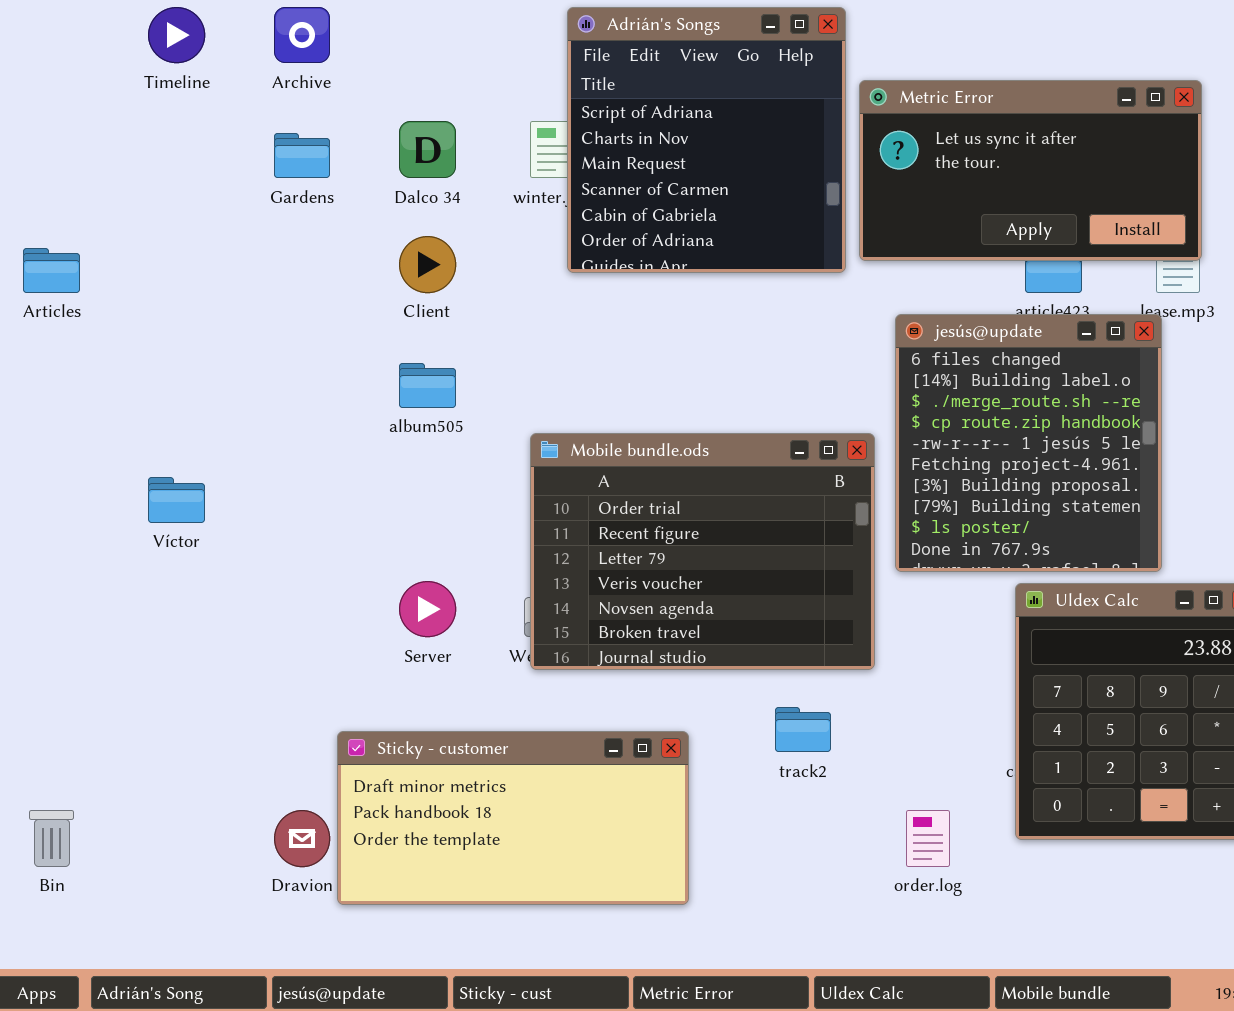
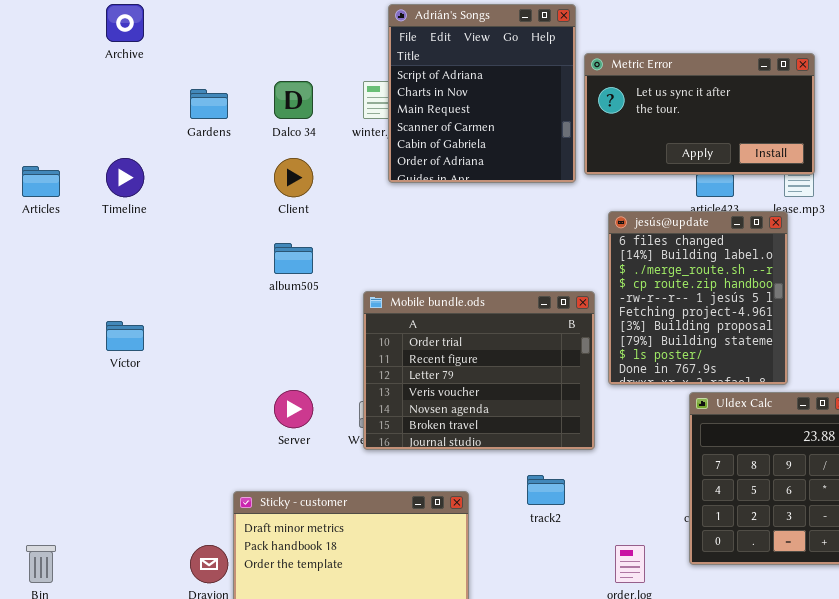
Timeline: [148,7,205,63] -> [106,158,144,197], moved
Archive: [274,7,330,63] -> [106,4,144,42], moved

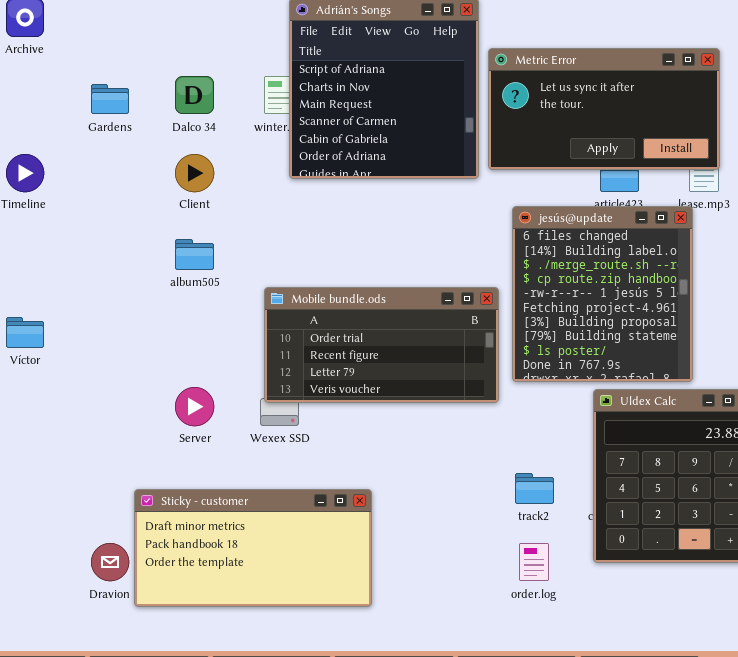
Mobile bundle.ods: [363,291,595,450] -> [264,287,499,403], resized
track2: [527,475,565,505] -> [515,473,554,504], moved

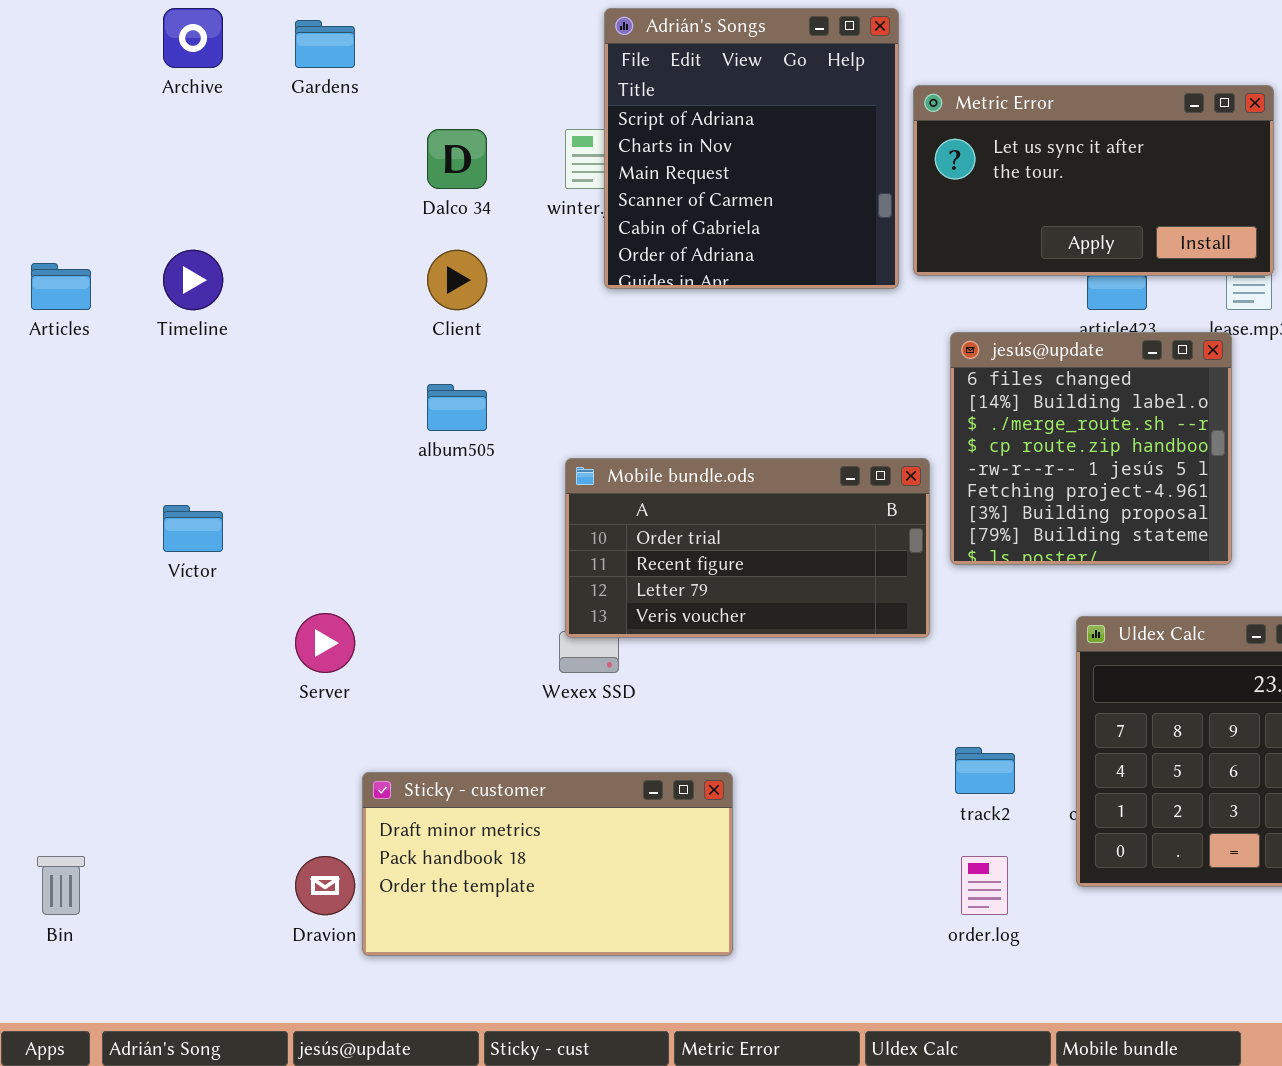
Gardens: [91,84,129,114] -> [295,20,355,68], moved
jesús@update: [512,206,693,382] -> [950,332,1232,565], resized
Server: [175,387,214,426] -> [295,613,355,673], moved

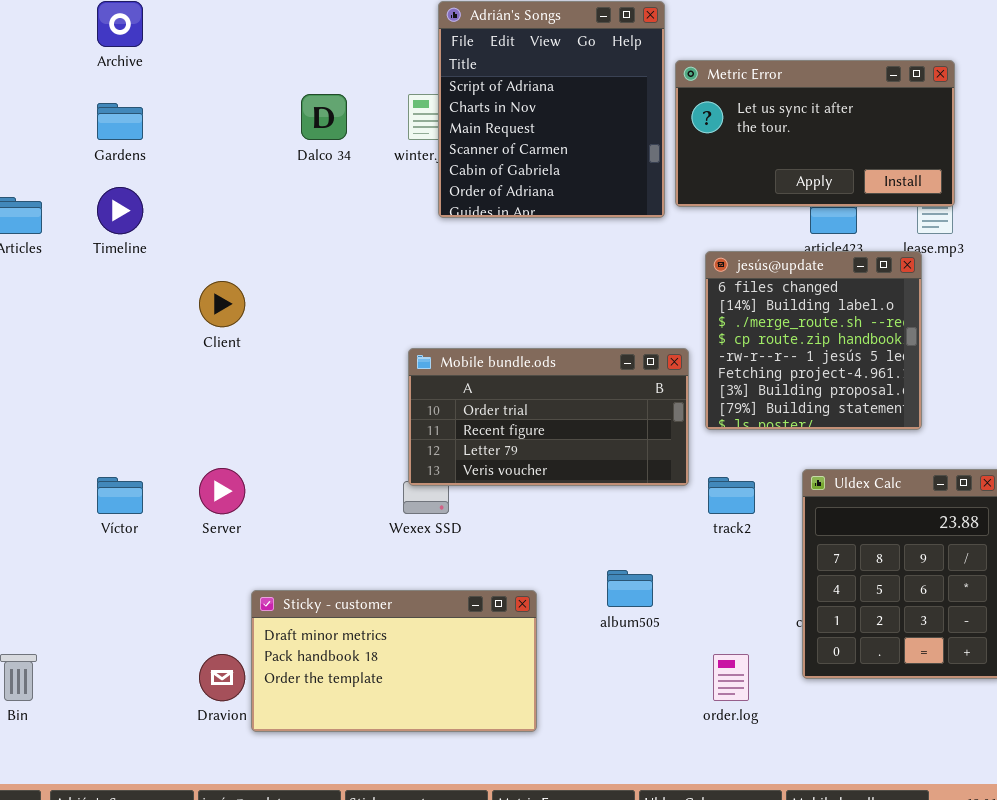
Gardens: [295,20,355,68] -> [97,103,143,140], moved
Client: [427,250,487,310] -> [199,281,245,327], moved
album505: [427,384,487,431] -> [607,570,653,607], moved
Víctor: [163,505,223,552] -> [97,477,143,514], moved
track2: [955,747,1015,794] -> [708,477,755,514], moved

